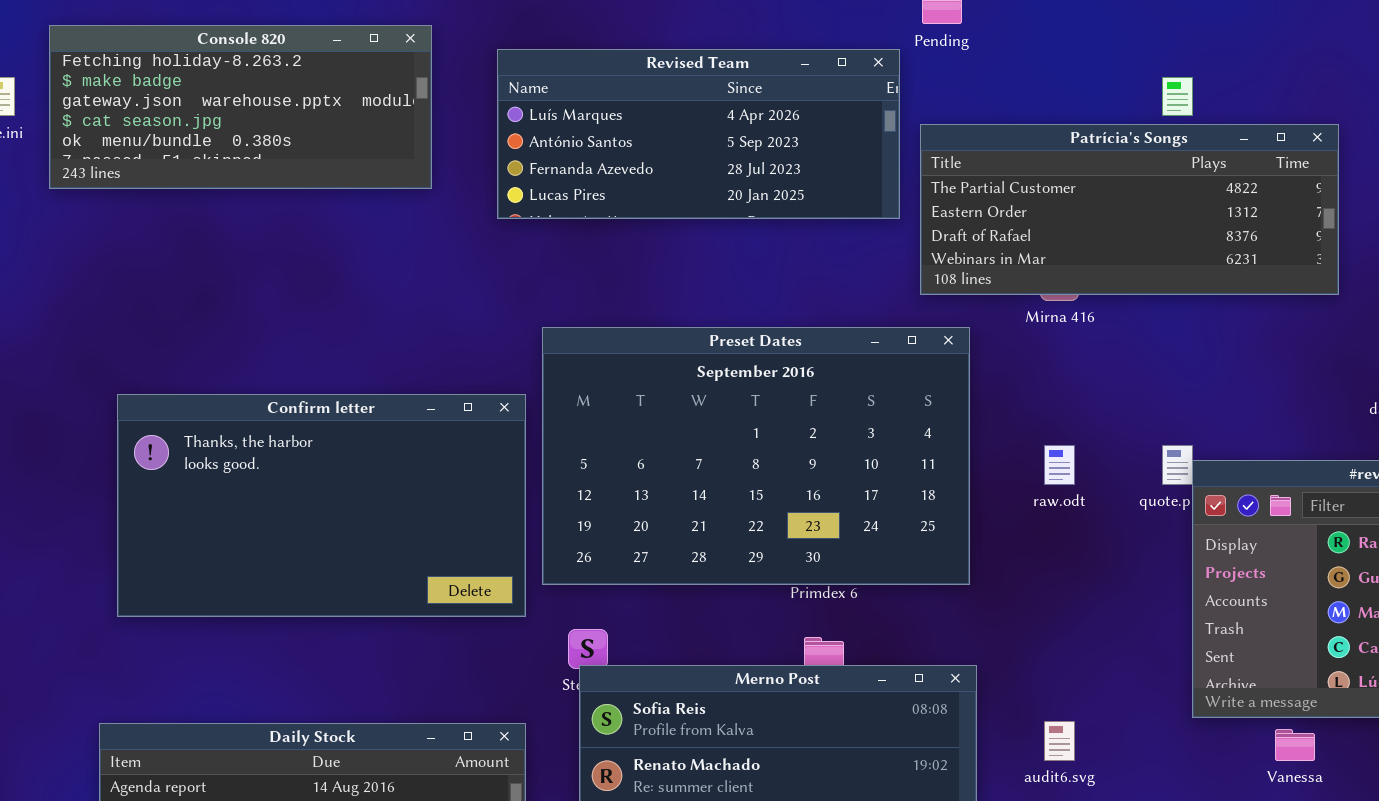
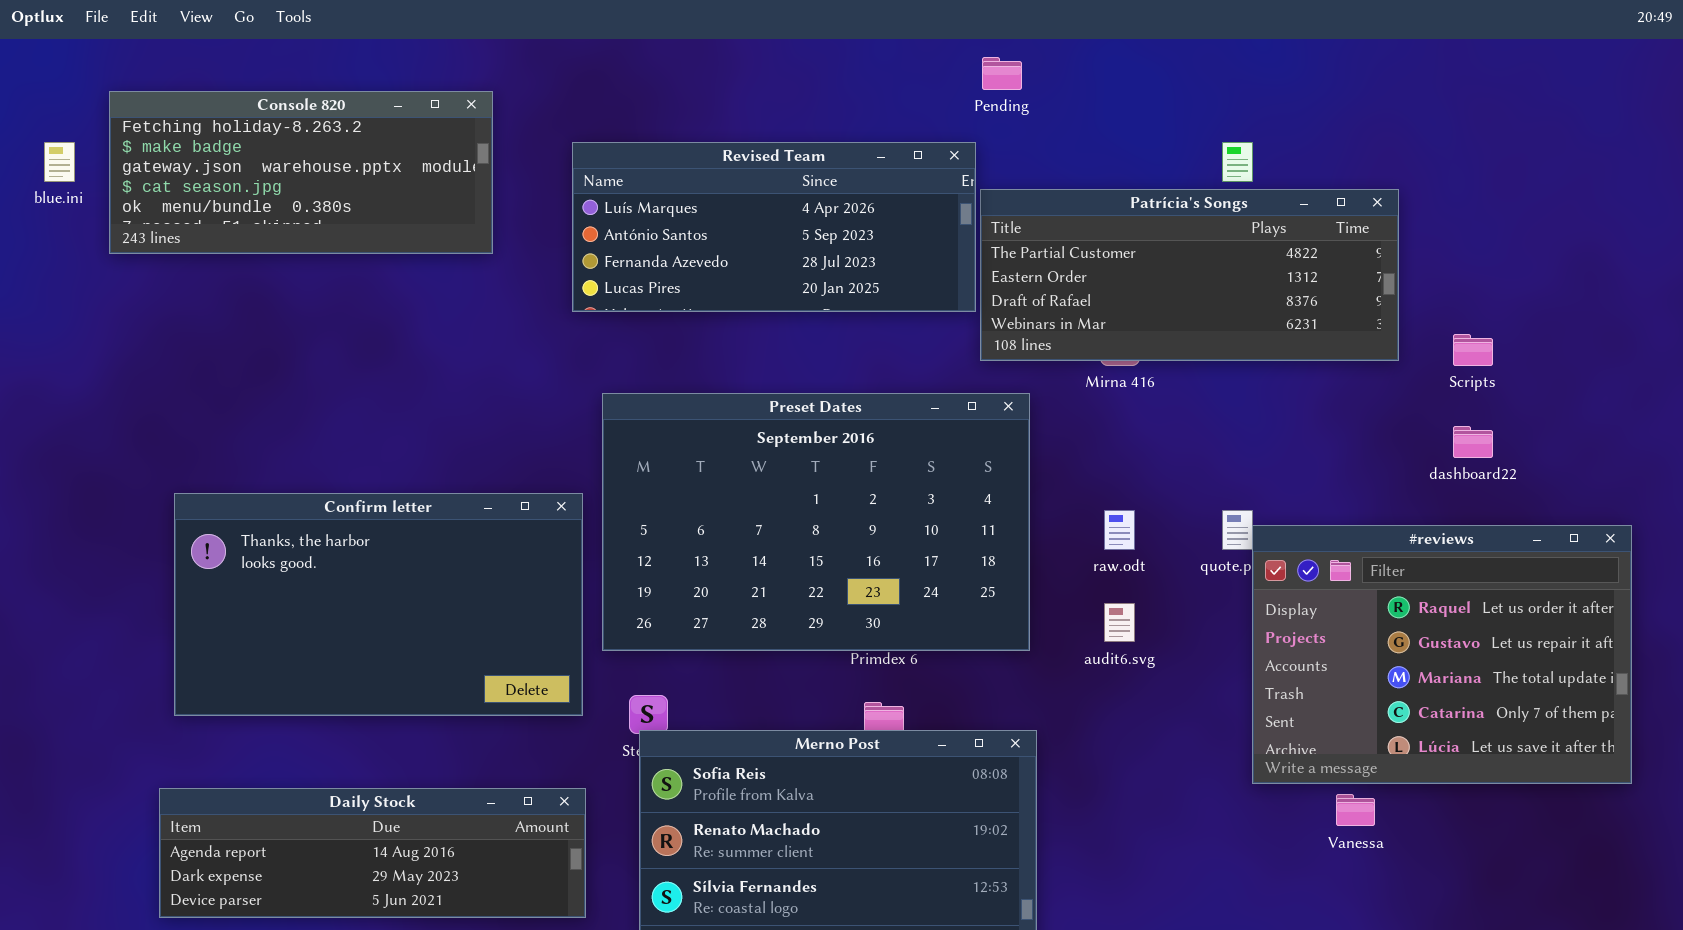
Revised Team: [497,49,900,219] -> [572,142,976,312], moved
Confirm letter: [117,394,526,617] -> [174,493,583,716], moved
audit6.svg: [1044,721,1075,761] -> [1104,603,1135,642], moved

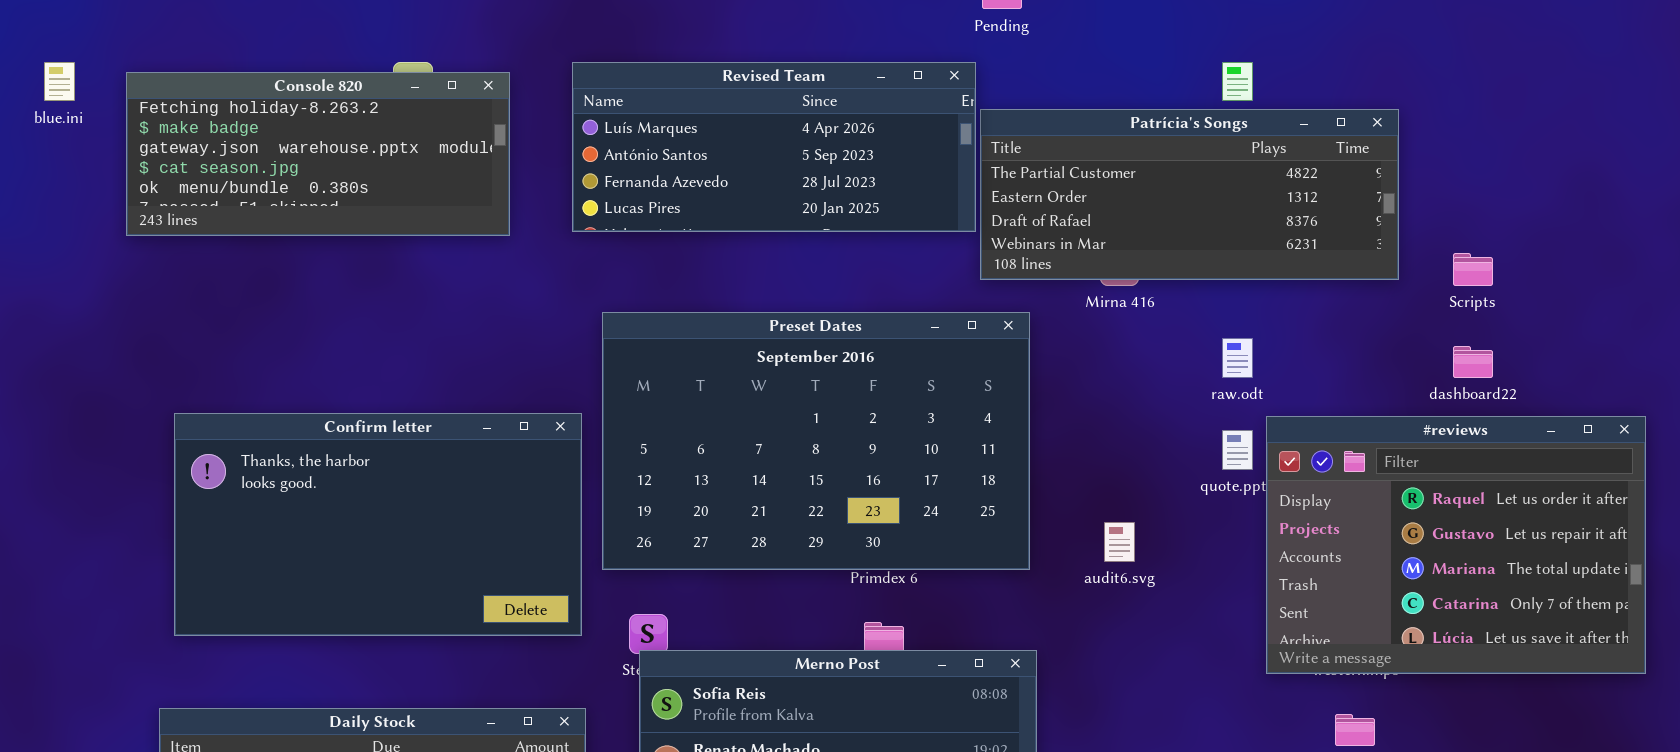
Console 820: [109,91,493,254] -> [126,72,510,236], moved
raw.odt: [1104,510,1135,550] -> [1222,338,1253,378], moved
#reviews: [1252,525,1632,784] -> [1266,416,1646,674], moved

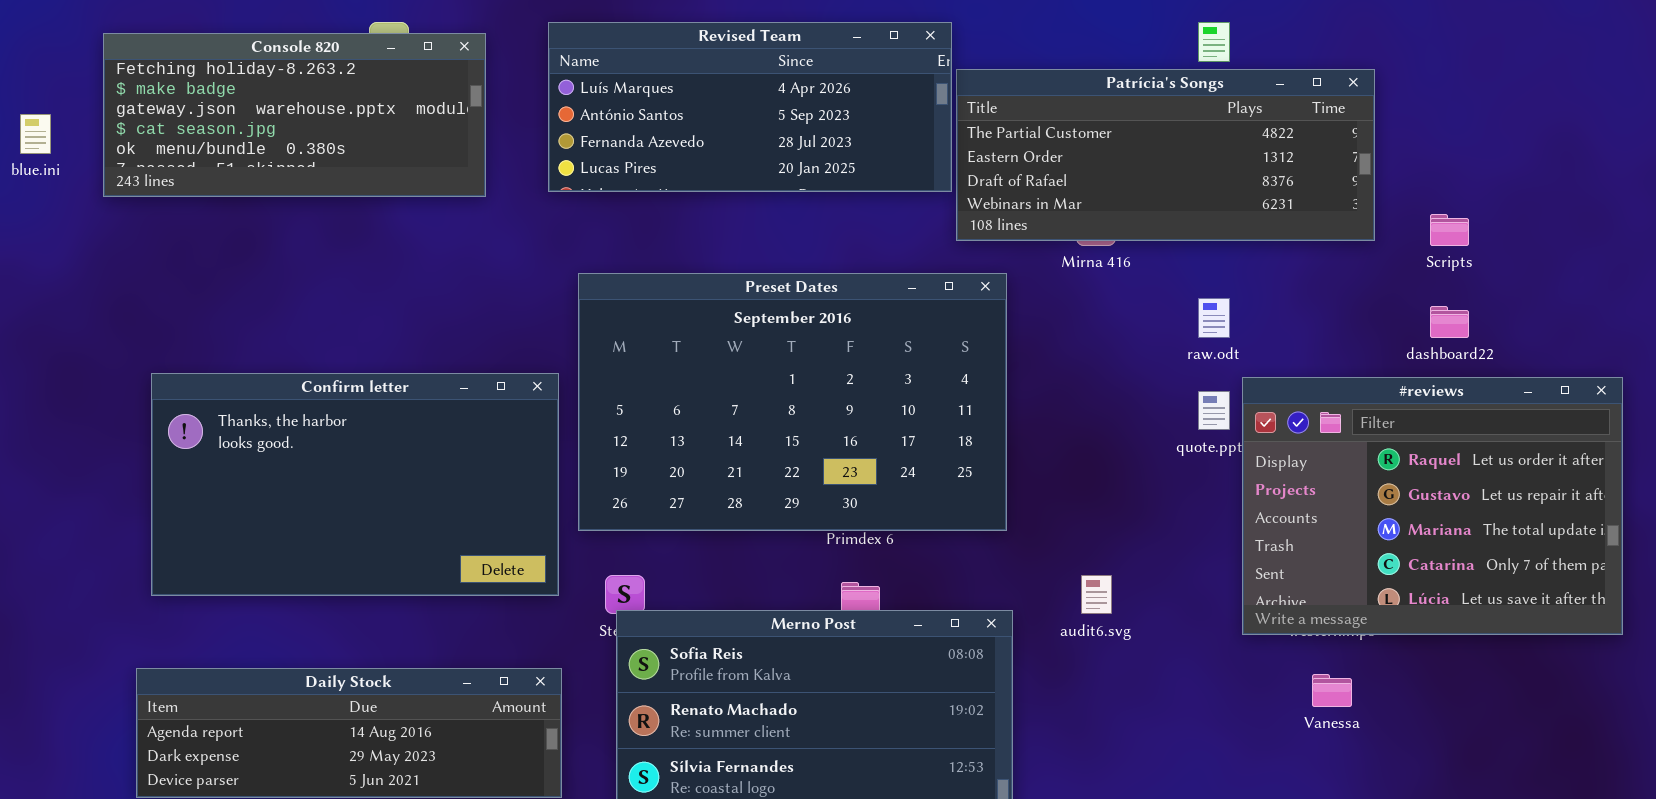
blue.ini: [44,62,75,101] -> [20,114,51,154], moved
audit6.svg: [1104,522,1135,562] -> [1081,575,1112,614], moved

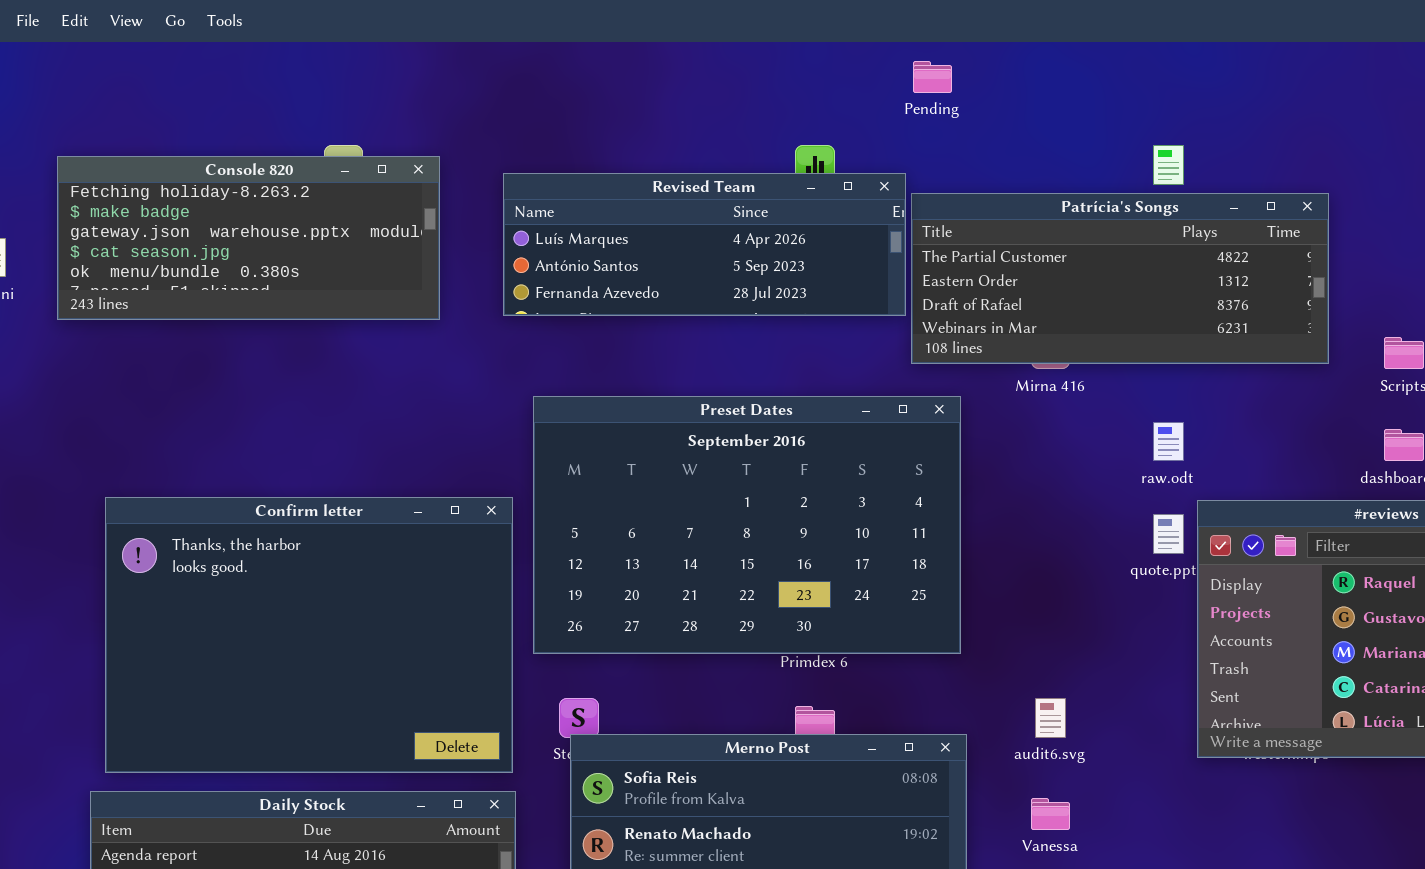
Revised Team: [548,22,952,192] -> [503,173,906,316], resized
Confirm letter: [151,373,559,596] -> [105,497,513,773], resized
Vanessa: [1312,674,1352,707] -> [1031,798,1070,830], moved

